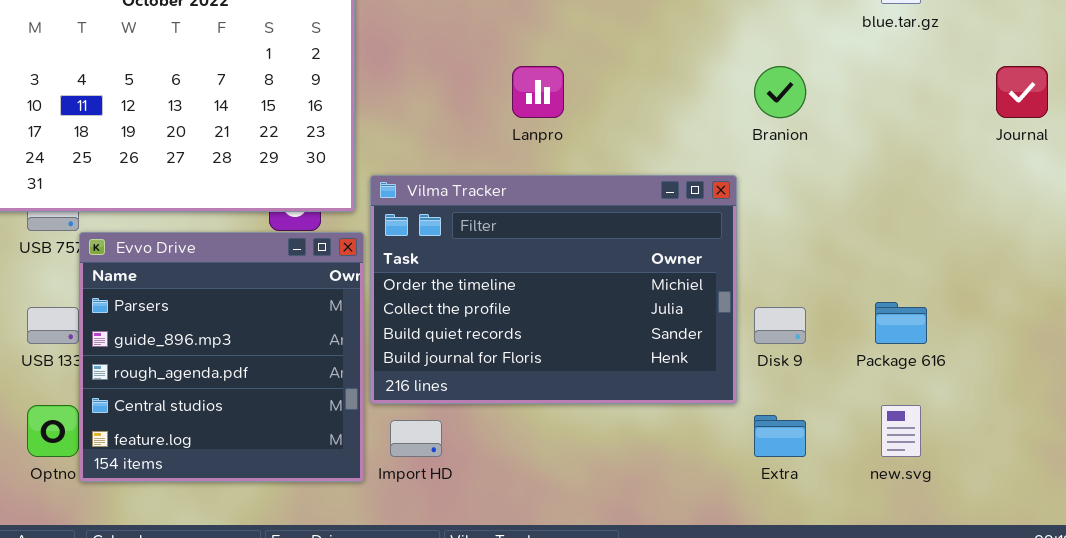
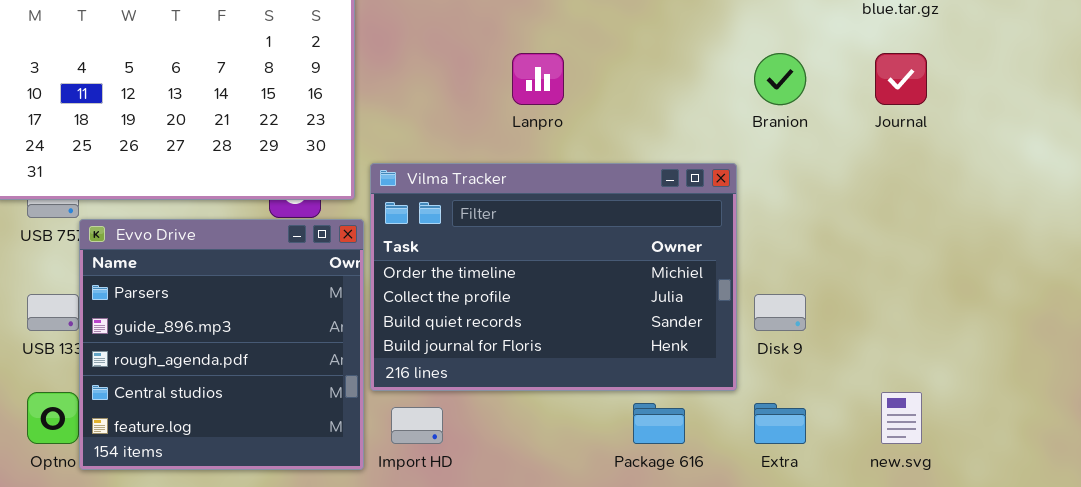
Journal: [996,66,1048,118] -> [875,53,927,105], moved
Package 616: [875,302,927,344] -> [633,403,685,444], moved

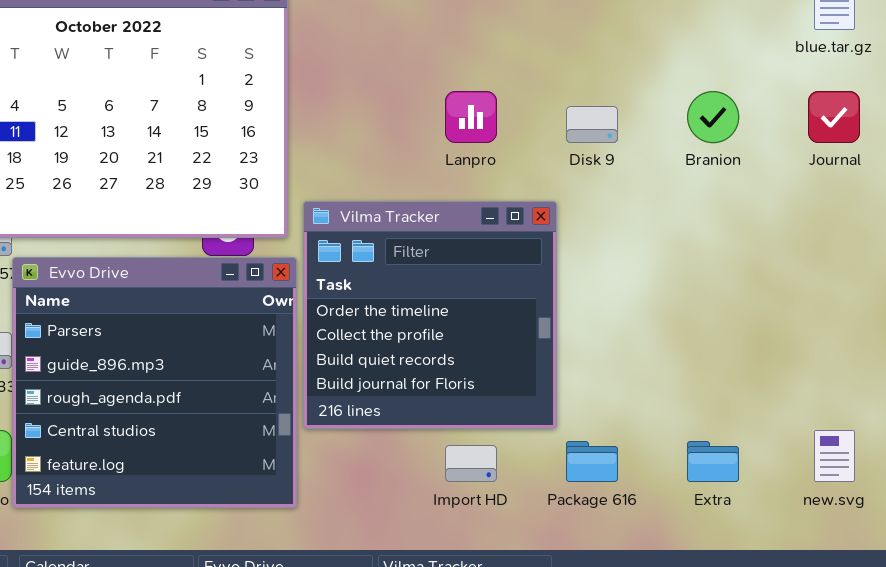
Vilma Tracker: [370,163,737,391] -> [303,201,557,429], resized
Disk 9: [754,294,806,331] -> [566,106,618,143], moved
Import HD: [391,407,443,444] -> [445,445,497,482], moved

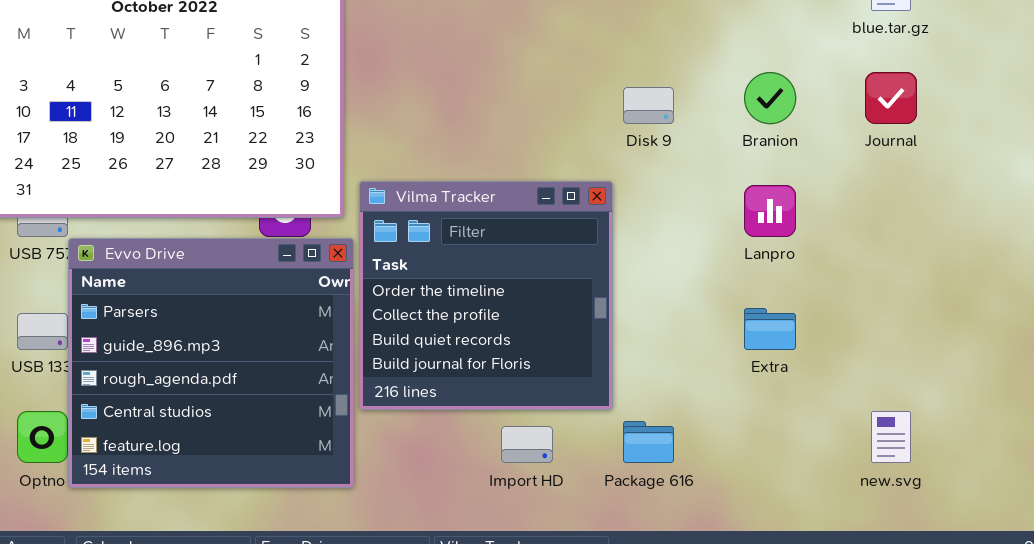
Lanpro: [445,91,497,143] -> [744,185,796,237], moved
Extra: [687,441,739,482] -> [744,308,796,350], moved

